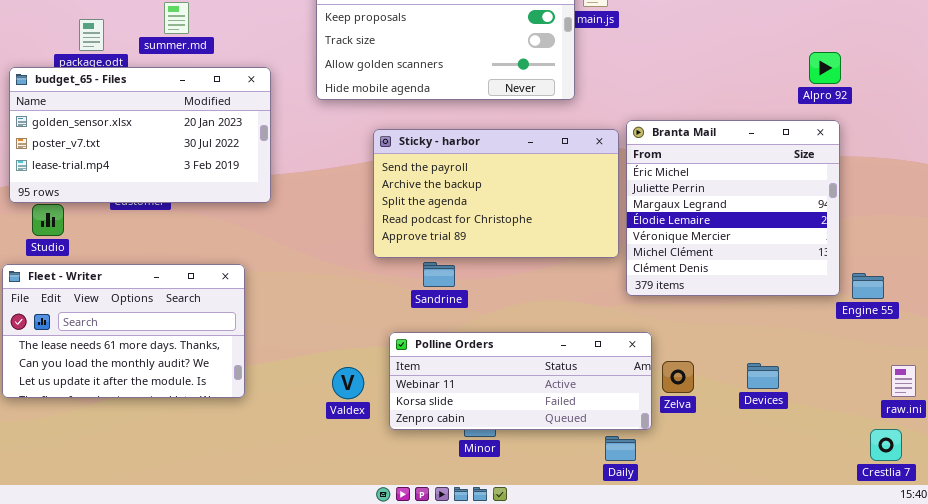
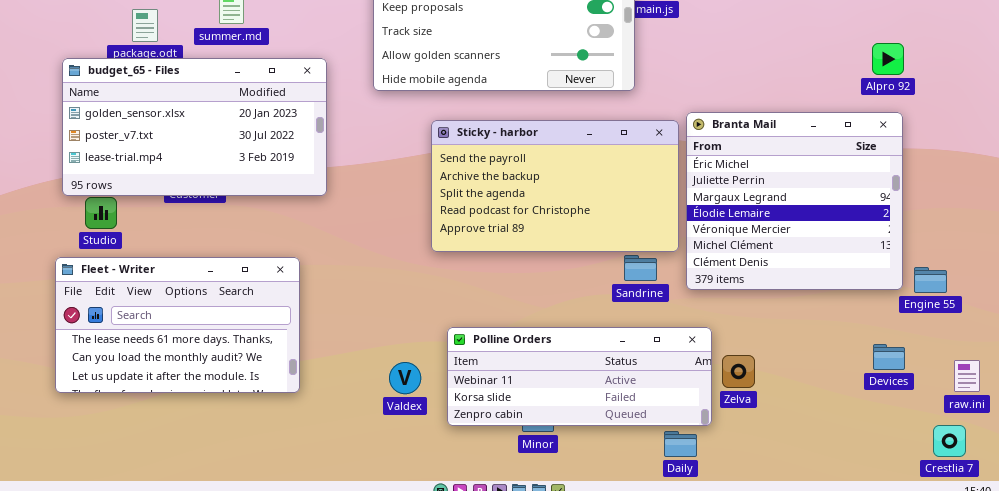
Sandrine: [423,262,455,287] -> [624,255,657,281], moved
Devices: [747,363,779,389] -> [873,344,905,370], moved

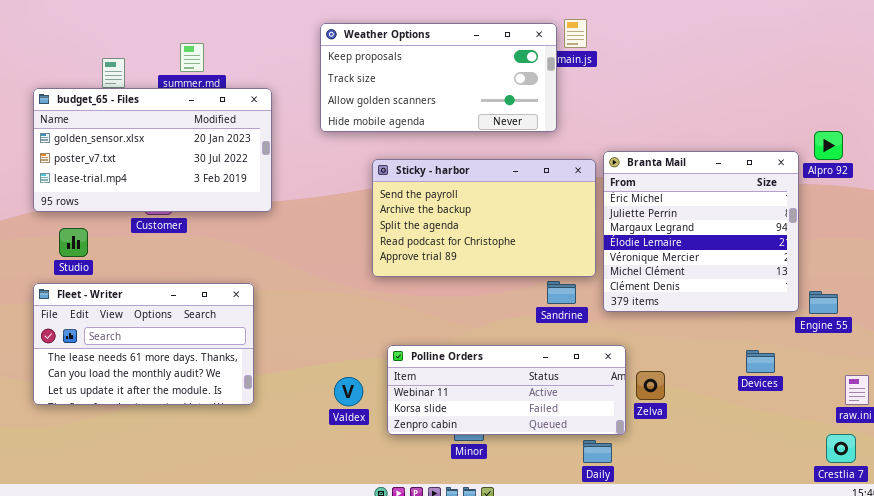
Alpro 92: [872,43,904,75] -> [814,131,843,160], moved
budget_65 - Files: [62,58,327,196] -> [33,88,272,212], moved
Devices: [873,344,905,370] -> [746,350,775,373], moved

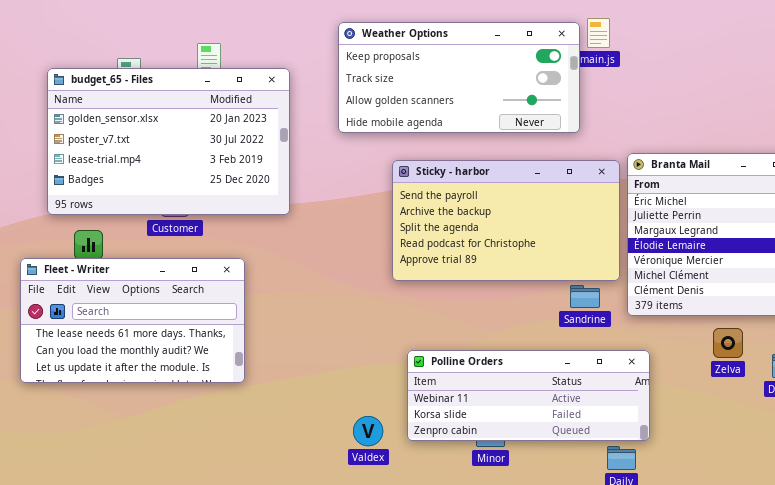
budget_65 - Files: [33,88,272,212] -> [47,68,290,215], resized
Fleet - Writer: [33,283,254,405] -> [20,258,245,383], moved
Zelva: [636,371,665,400] -> [713,328,743,358], moved
Valdex: [334,377,363,406] -> [353,416,383,446], moved

